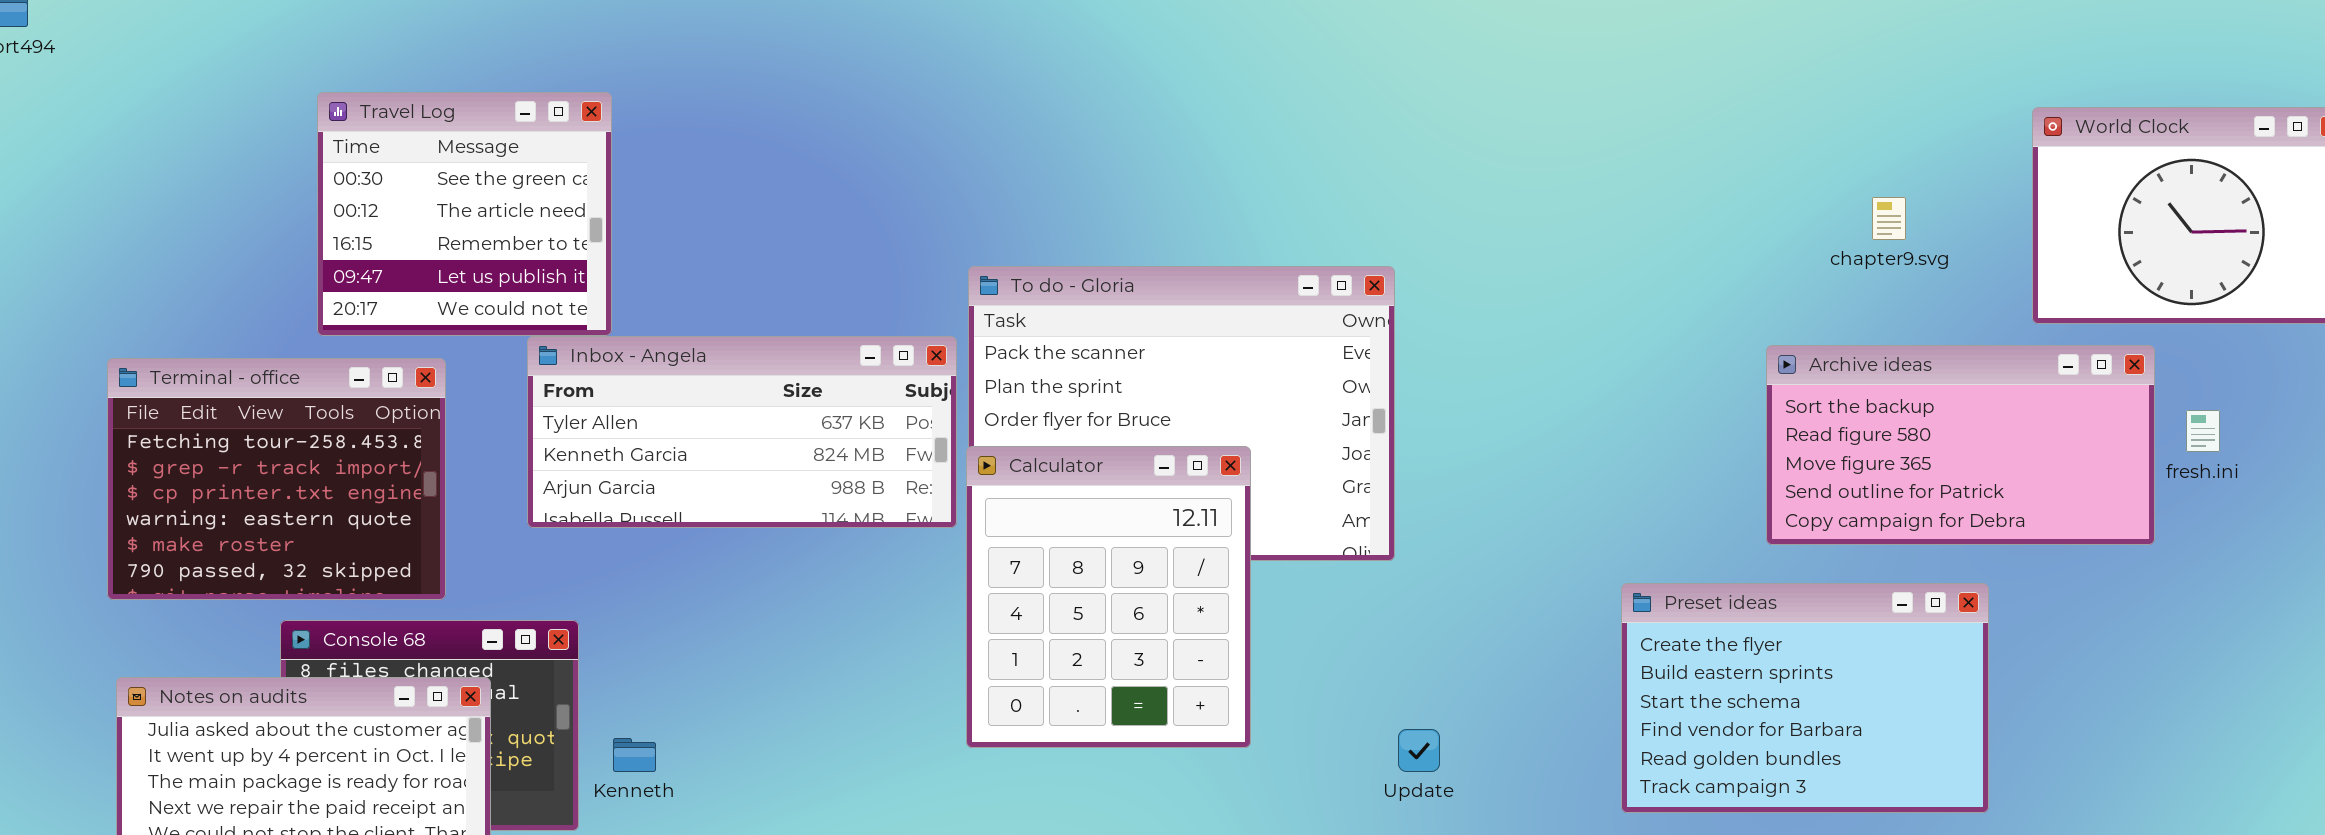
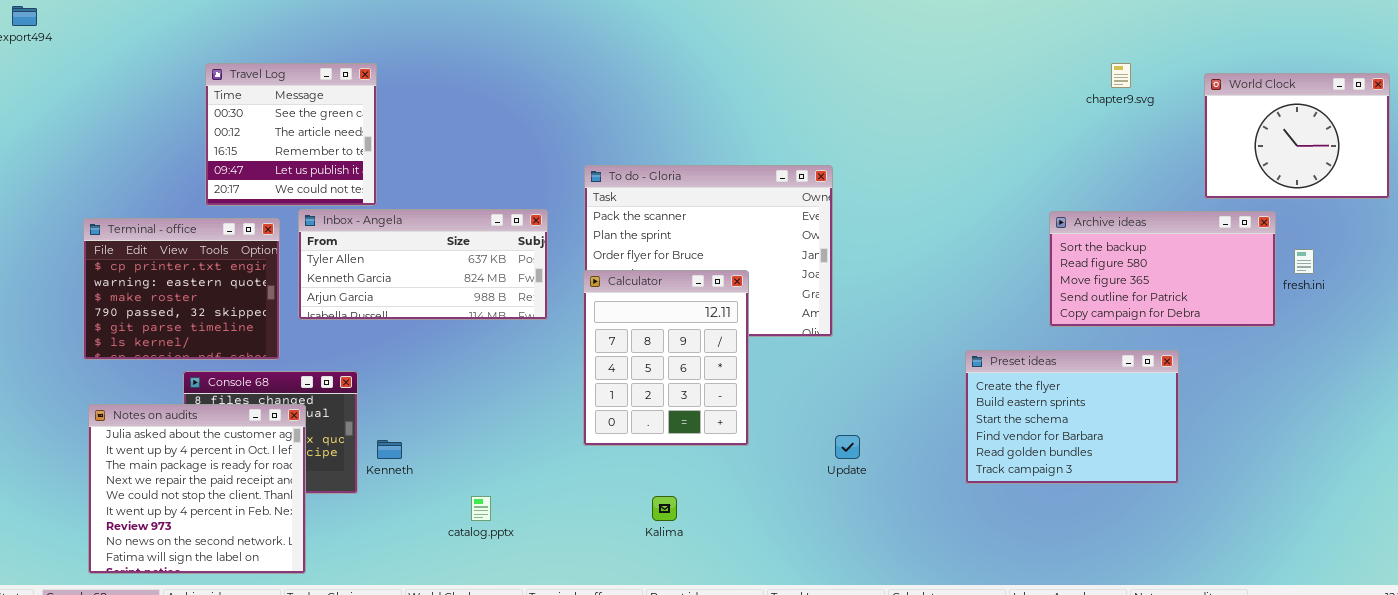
chapter9.svg: [1872,197,1906,240] -> [1111,63,1131,88], moved
Inbox - Angela: [527,336,957,528] -> [298,209,548,320], moved
Terminal - office: [107,358,446,600] -> [83,218,280,360], scrolled down 2 rows

